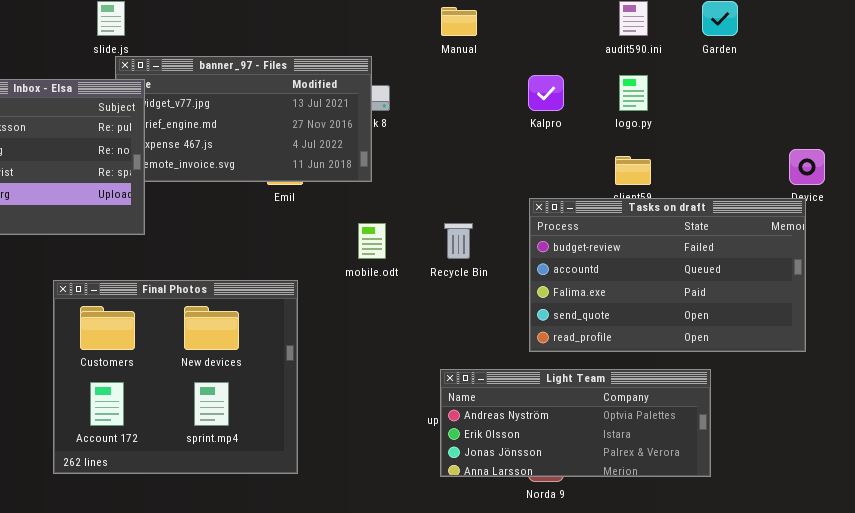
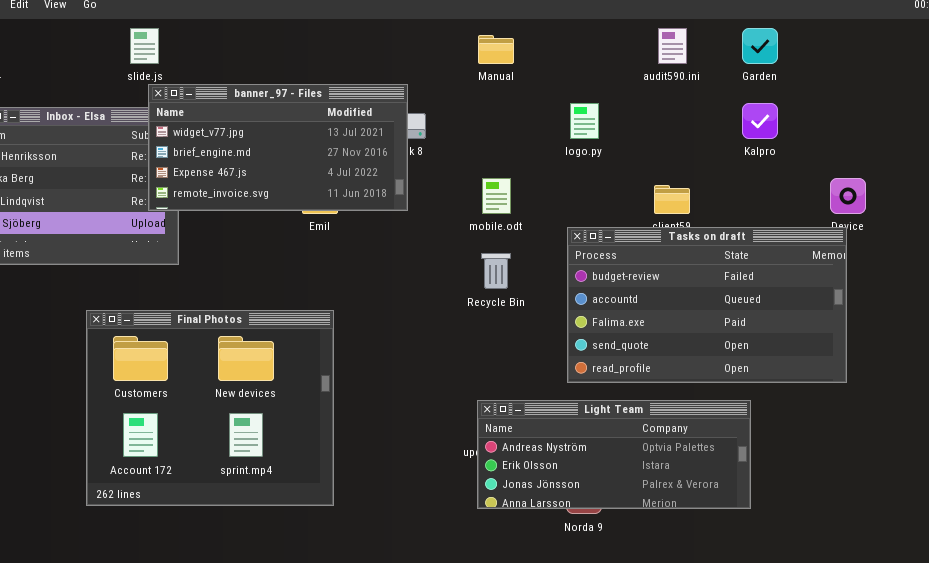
banner_97 - Files: [115,56,372,182] -> [148,84,408,211], raised
Kalpro: [528,75,564,111] -> [742,103,778,139], moved
logo.py: [619,75,648,111] -> [570,103,599,139], moved
mobile.odt: [358,223,386,259] -> [482,178,511,214], moved

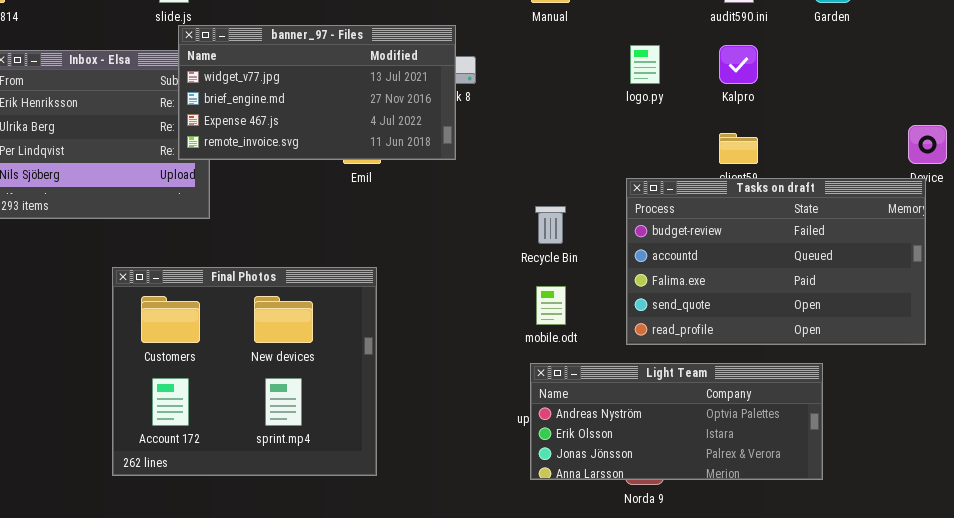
Kalpro: [742,103,778,139] -> [719,45,758,84], moved
mobile.odt: [482,178,511,214] -> [536,286,566,325], moved

